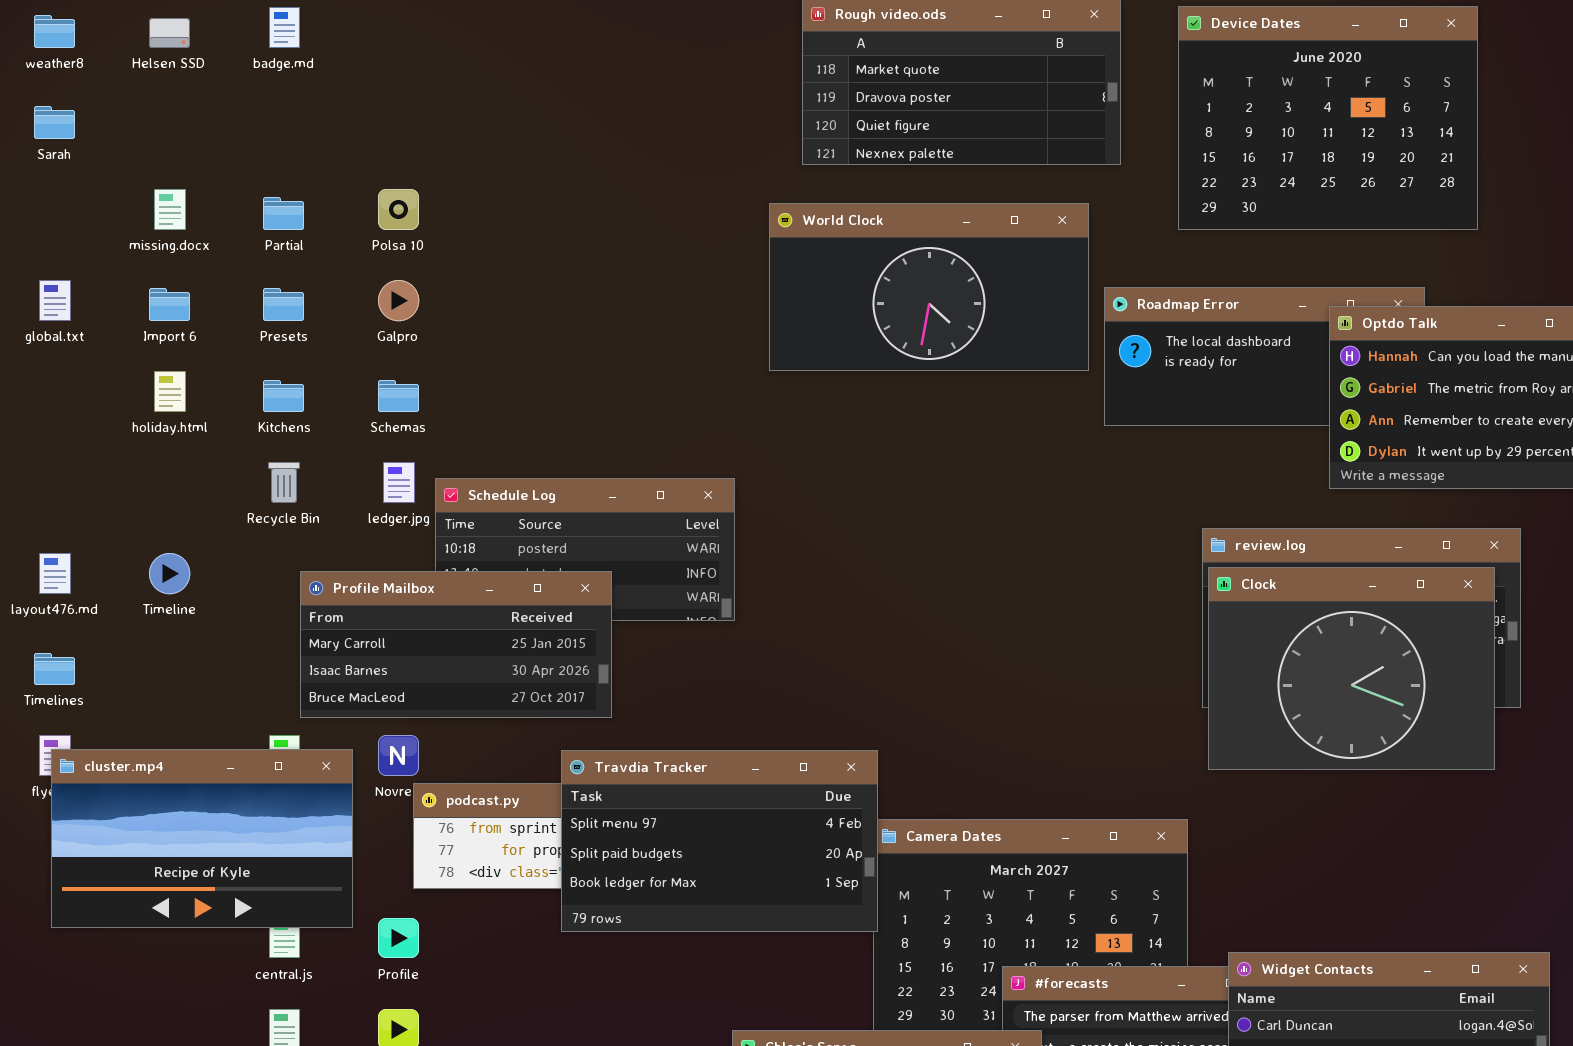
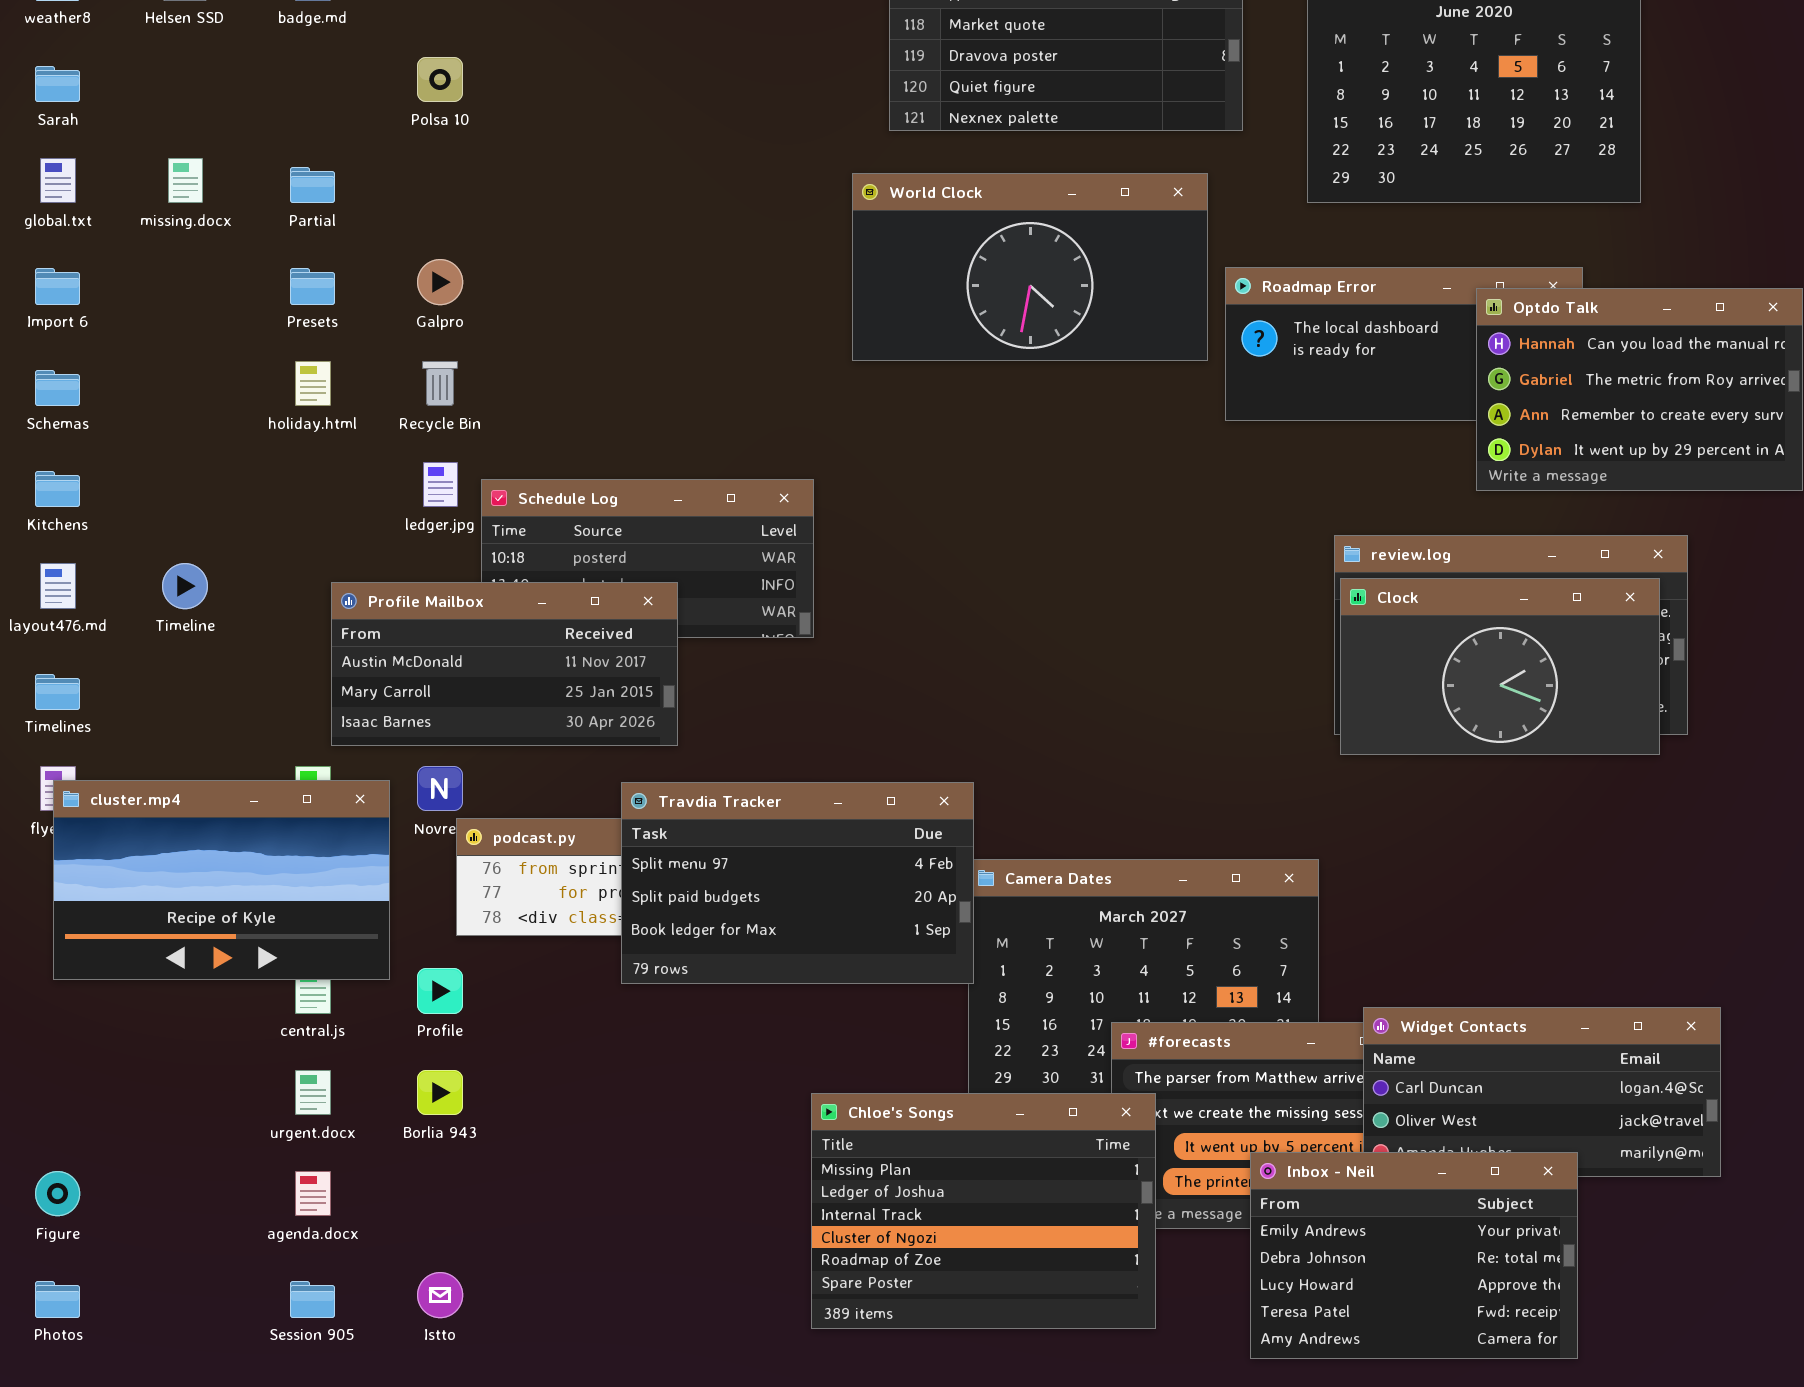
Polsa 10: [378,189,419,230] -> [417,57,463,102], moved
global.txt: [39,280,71,321] -> [40,158,76,203], moved
Import 6: [149,288,190,321] -> [35,268,80,305], moved
holiday.html: [154,371,186,412] -> [295,361,331,406], moved
Kitchens: [263,380,304,412] -> [35,471,80,507], moved
Schemas: [378,380,419,412] -> [35,370,80,406], moved
Recycle Bin: [268,462,300,503] -> [422,361,458,406], moved
Clock: [1208,567,1495,770] -> [1340,578,1660,755], resized
Profile Mailbox: [300,571,612,718] -> [331,582,678,746], scrolled up 1 row

